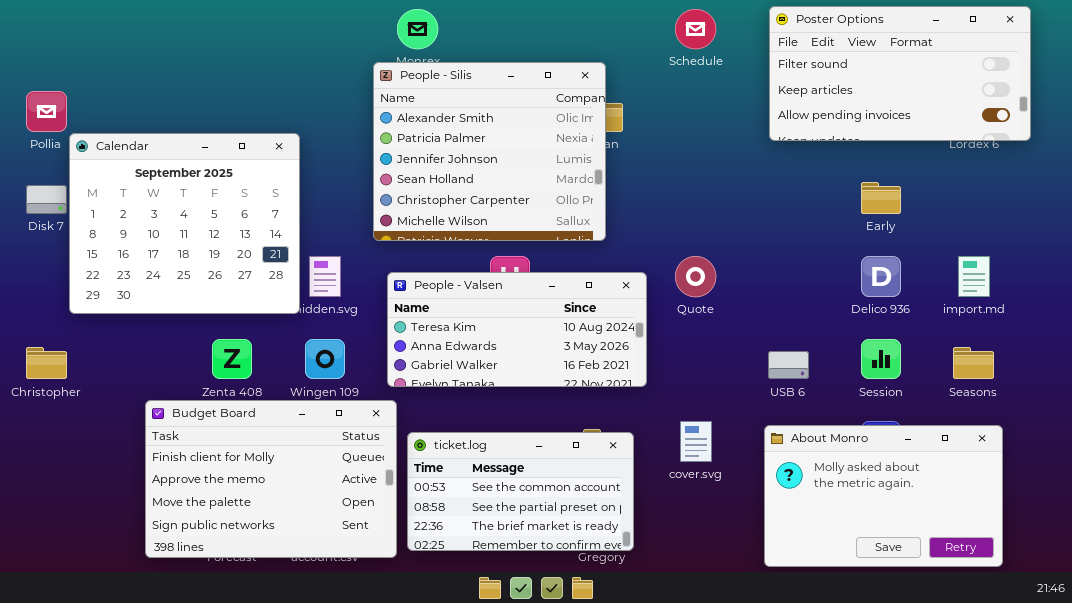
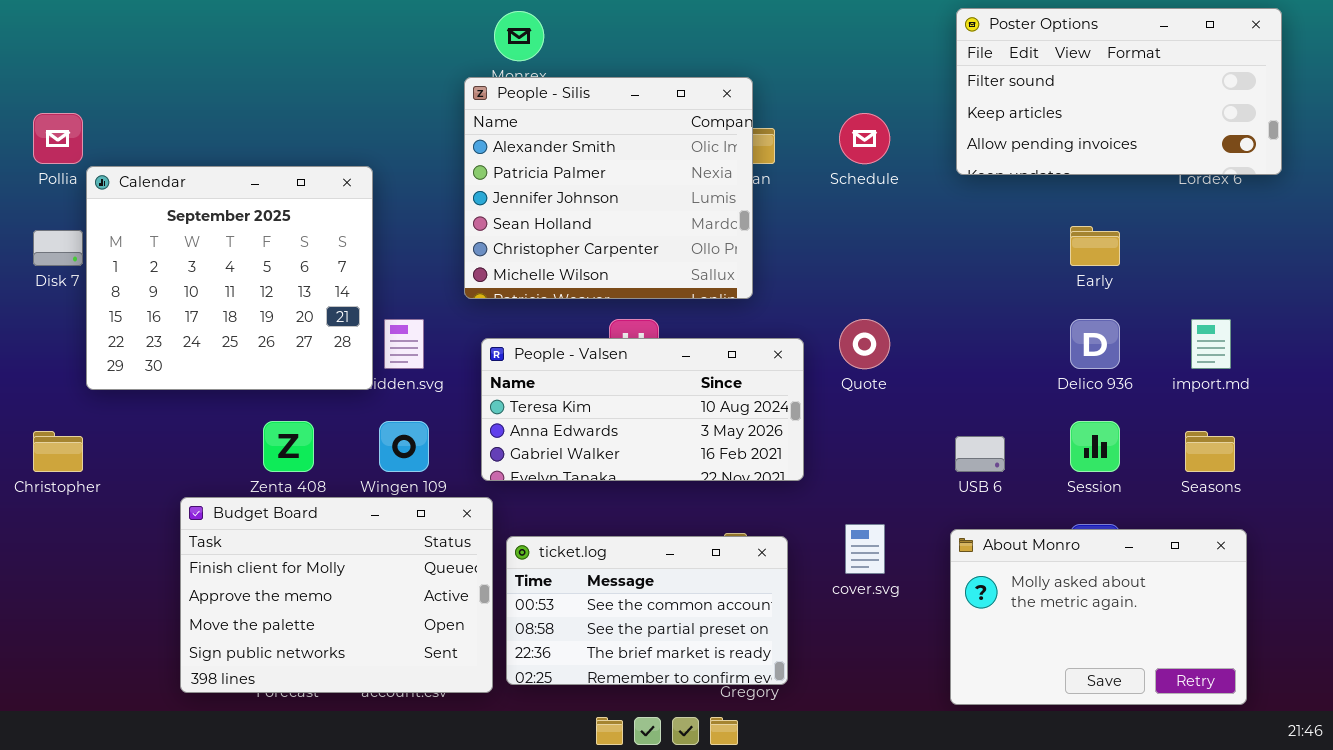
Schedule: [675,9,716,49] -> [839,113,890,164], moved

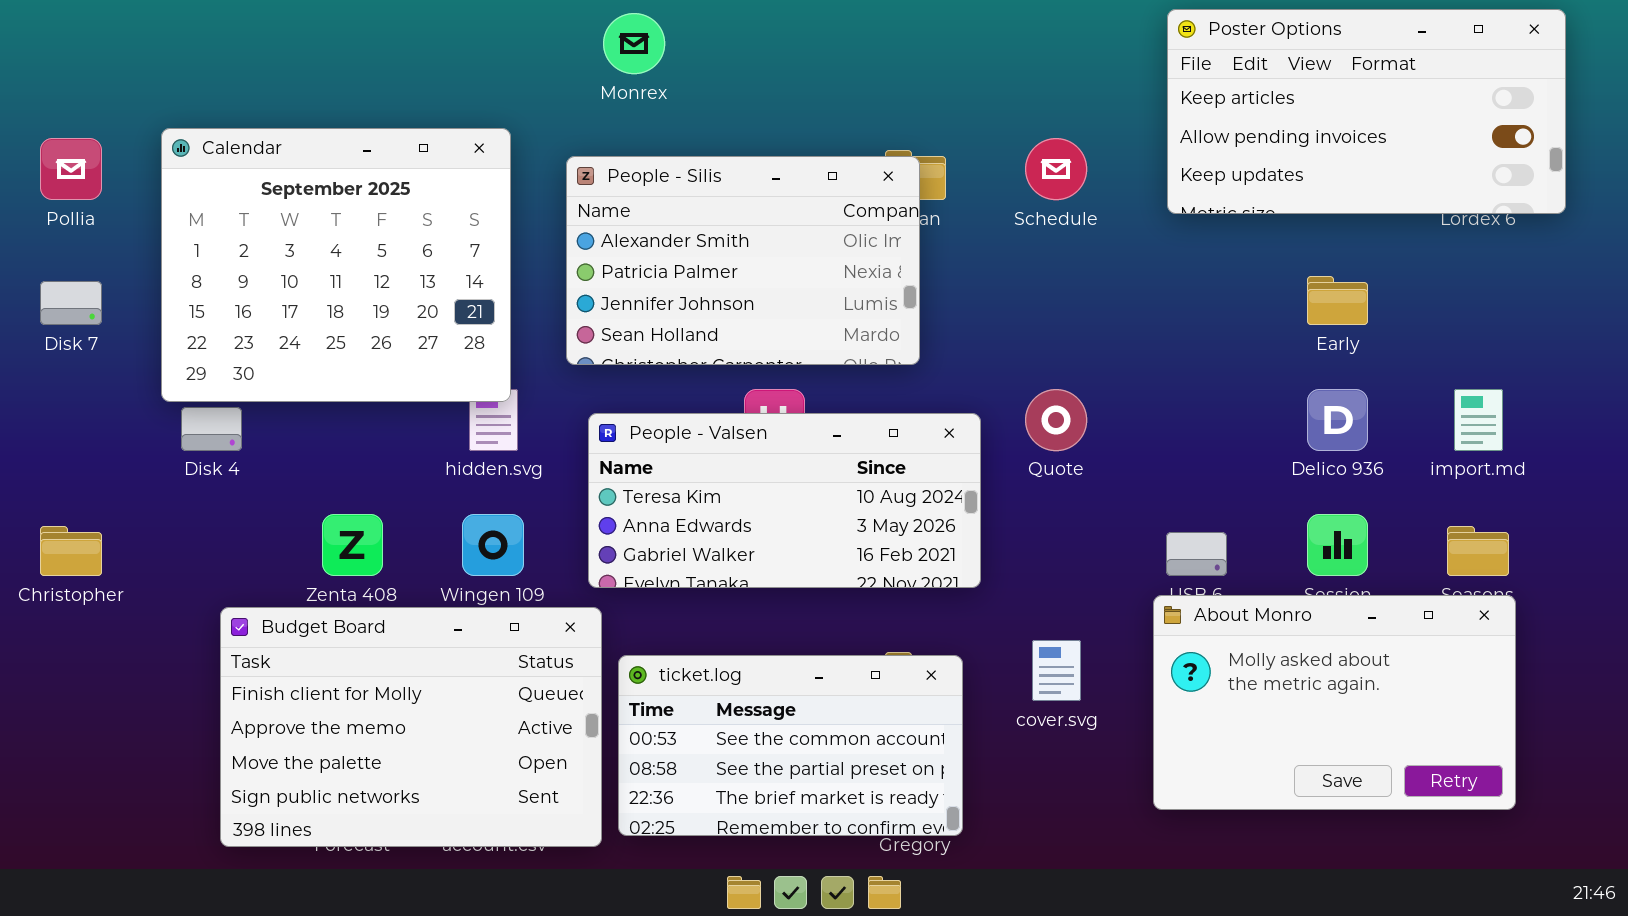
Poster Options: [956,8,1282,175] -> [1167,9,1566,214], scrolled down 1 row
People - Silis: [464,77,753,299] -> [566,156,920,365], resized
Calendar: [86,166,373,390] -> [161,128,511,402], moved
About Monro: [950,529,1247,705] -> [1153,595,1516,810], moved

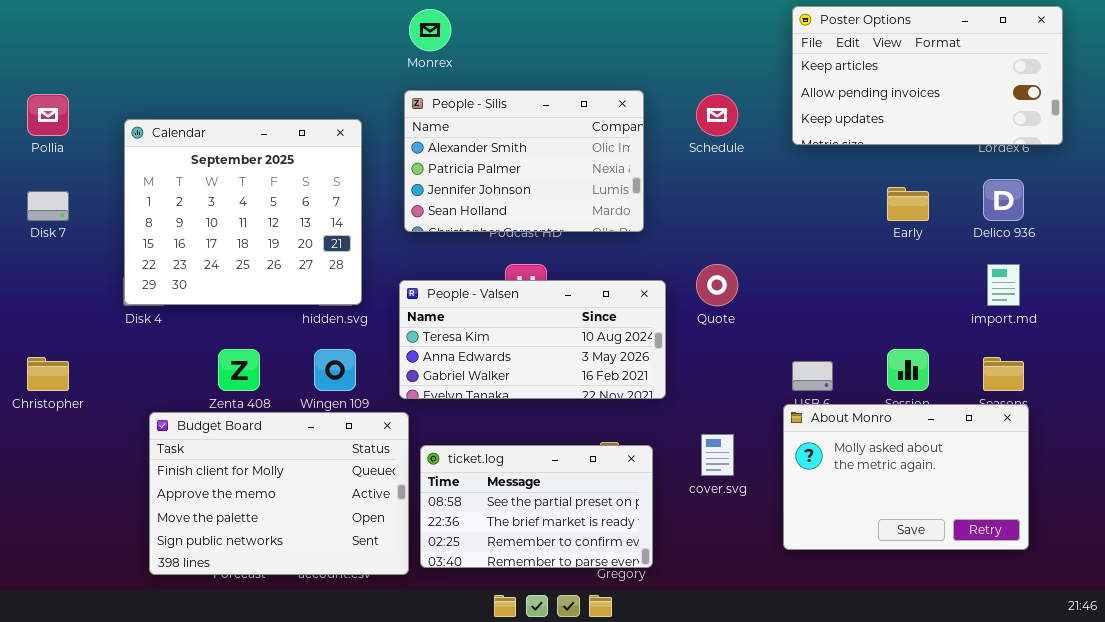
Calendar: [161,128,511,402] -> [124,119,362,305], moved
People - Silis: [566,156,920,365] -> [404,90,644,232], moved
Delico 936: [1307,389,1368,451] -> [983,179,1024,221], moved
ticket.log: [618,655,963,836] -> [420,445,653,568], scrolled down 1 row

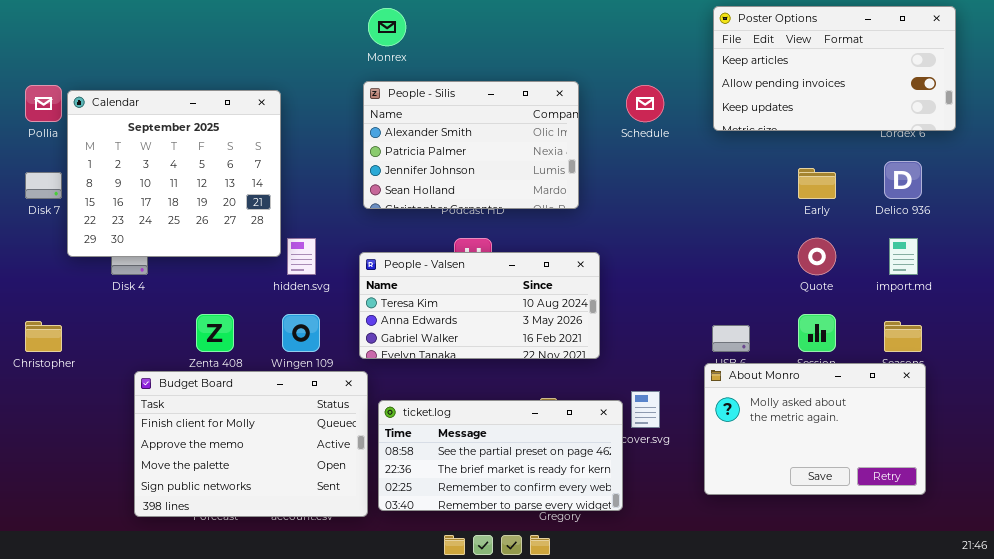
Calendar: [124,119,362,305] -> [67,90,281,257], moved
Quote: [696,264,738,306] -> [798,238,836,275], moved
ticket.log: [420,445,653,568] -> [378,400,623,511], resized

